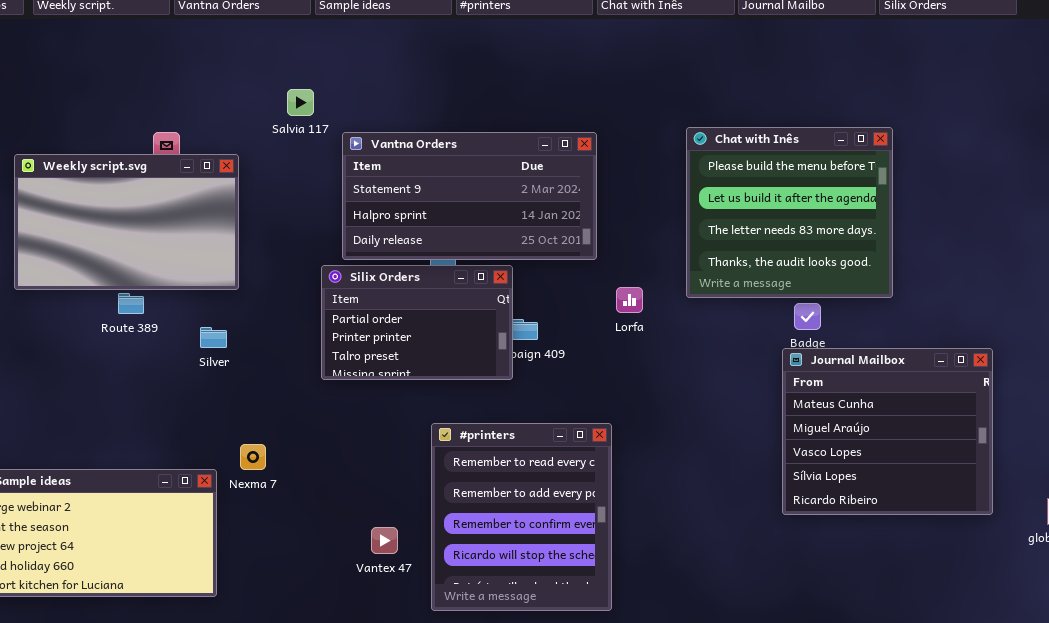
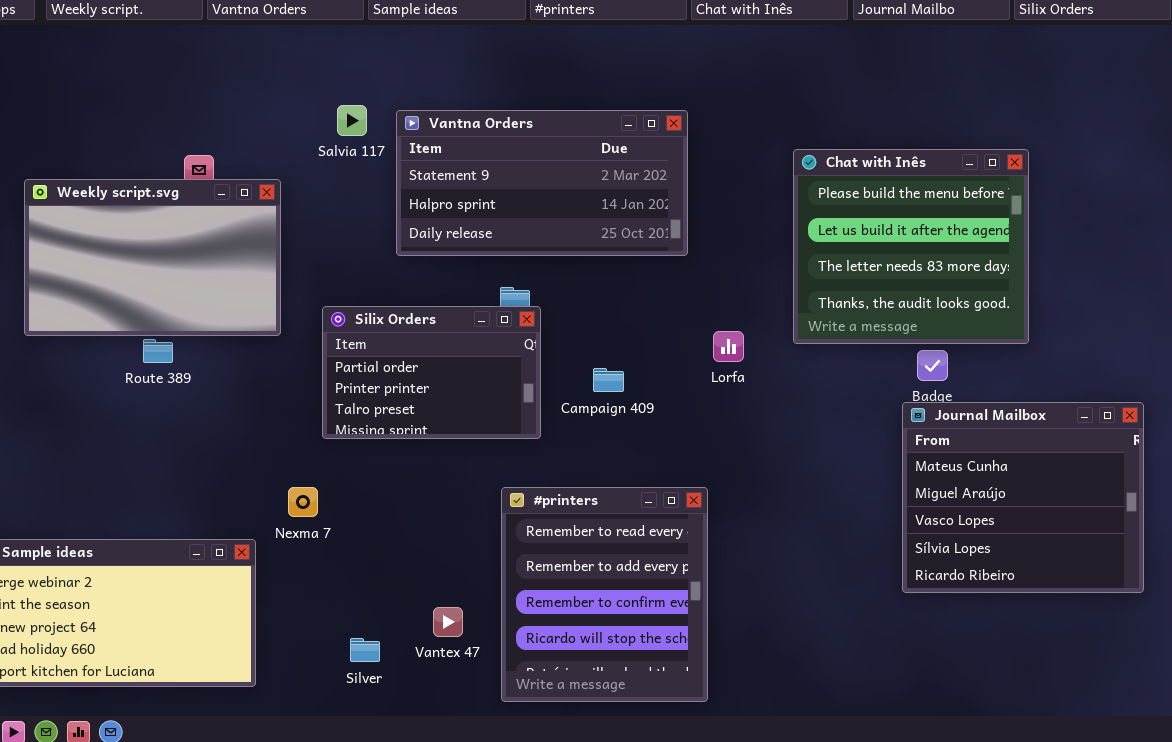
Vantna Orders: [342,132,597,260] -> [396,110,688,256], moved
Silix Orders: [321,265,513,380] -> [322,306,541,439], moved
Silver: [200,327,227,348] -> [350,638,380,662], moved
Nexma 7: [240,444,266,470] -> [288,487,318,517], moved

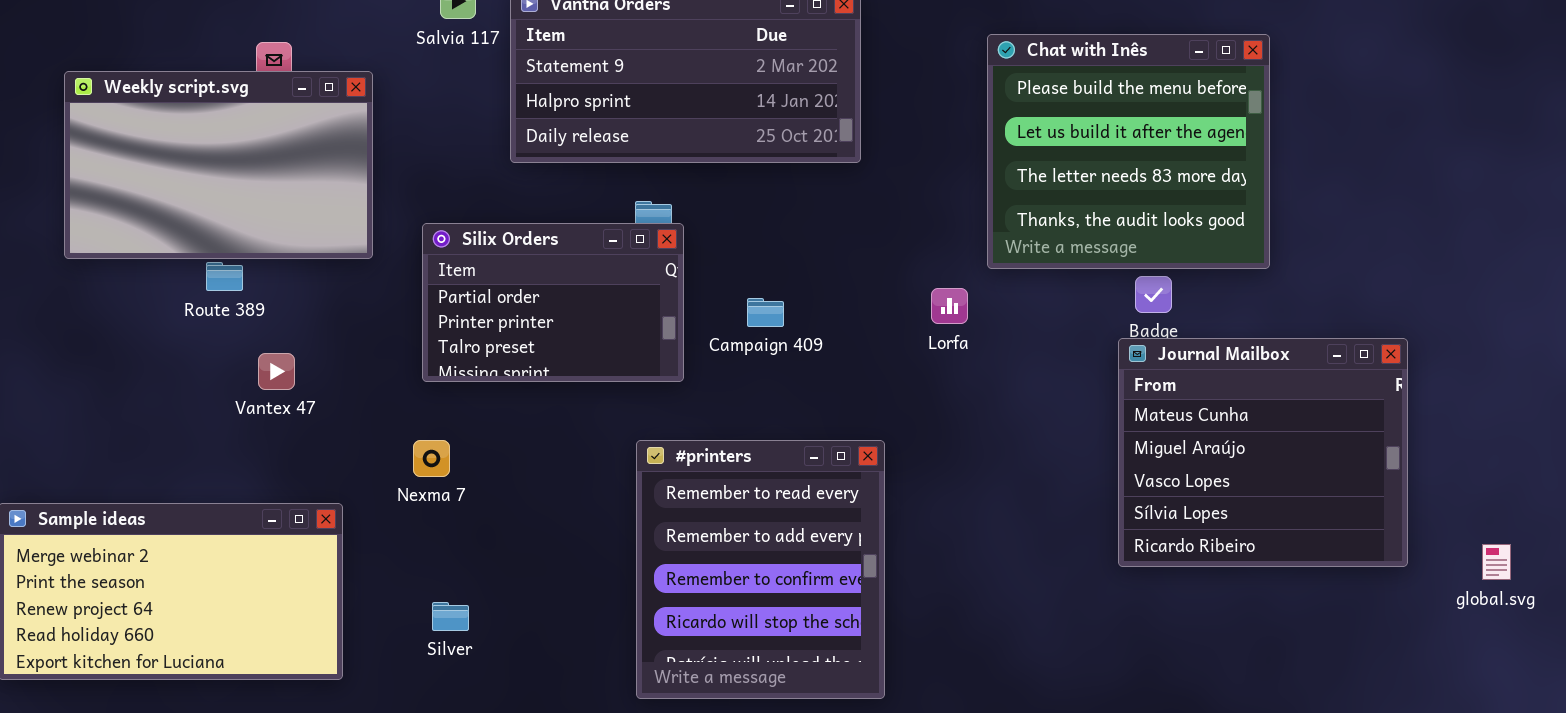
Lorfa: [713,331,744,362] -> [931,288,968,324], moved
Nexma 7: [288,487,318,517] -> [413,440,450,477], moved
Vantex 47: [433,607,463,637] -> [258,353,295,390], moved
Silver: [350,638,380,662] -> [432,602,469,631], moved

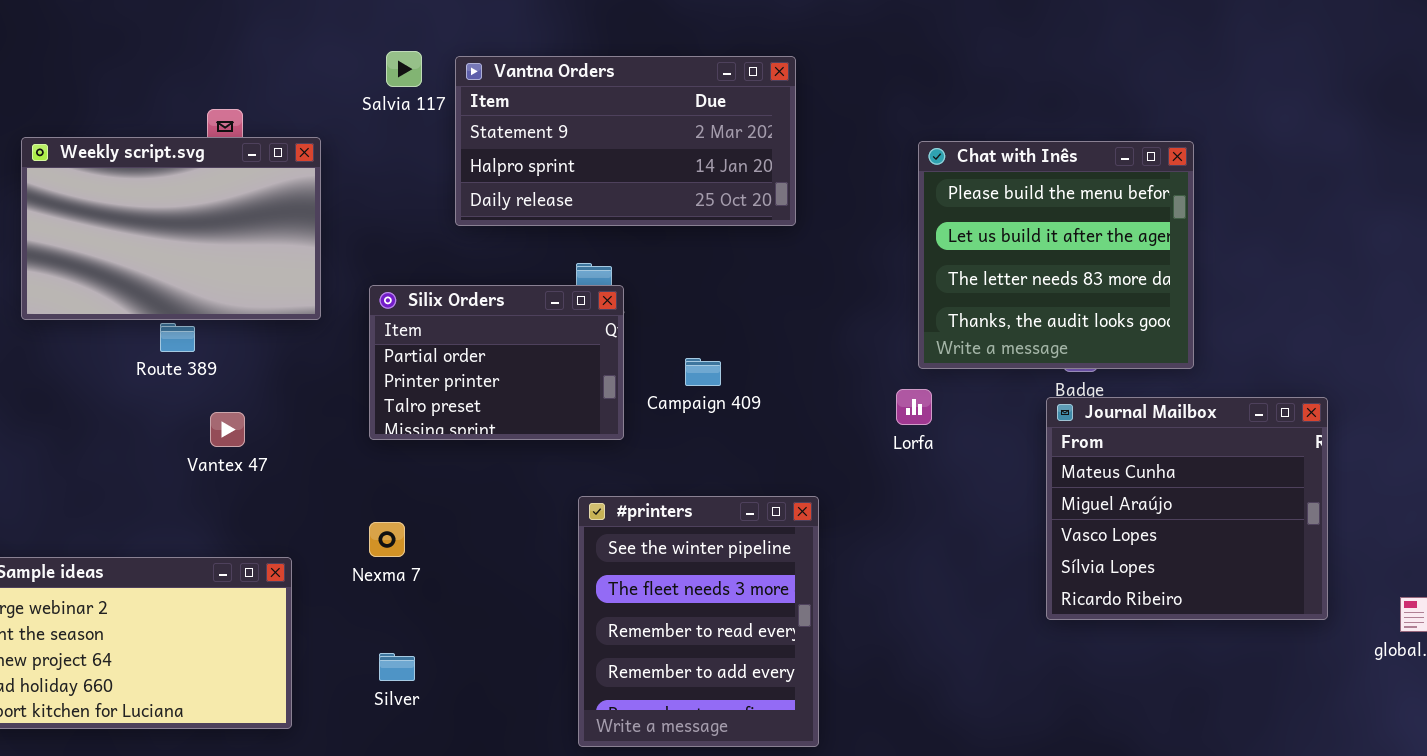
Chat with Inês: [987,34,1270,269] -> [918,141,1194,369], moved
Lorfa: [931,288,968,324] -> [896,389,932,425], moved
Nexma 7: [413,440,450,477] -> [369,522,405,557], moved
#printers: [636,440,885,699] -> [578,496,819,747], scrolled up 2 rows

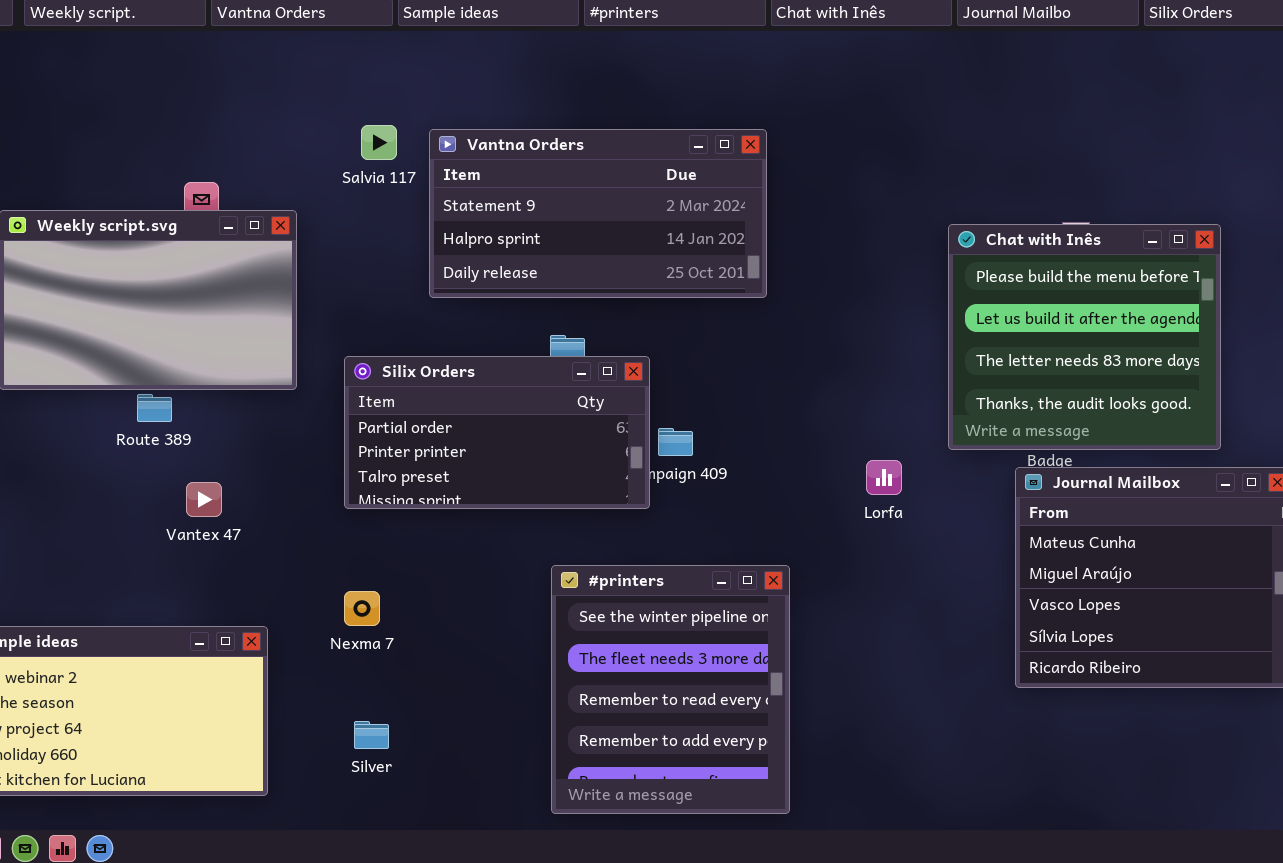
Chat with Inês: [918,141,1194,369] -> [948,224,1221,450], moved
Silix Orders: [369,285,624,440] -> [344,356,650,509], resized

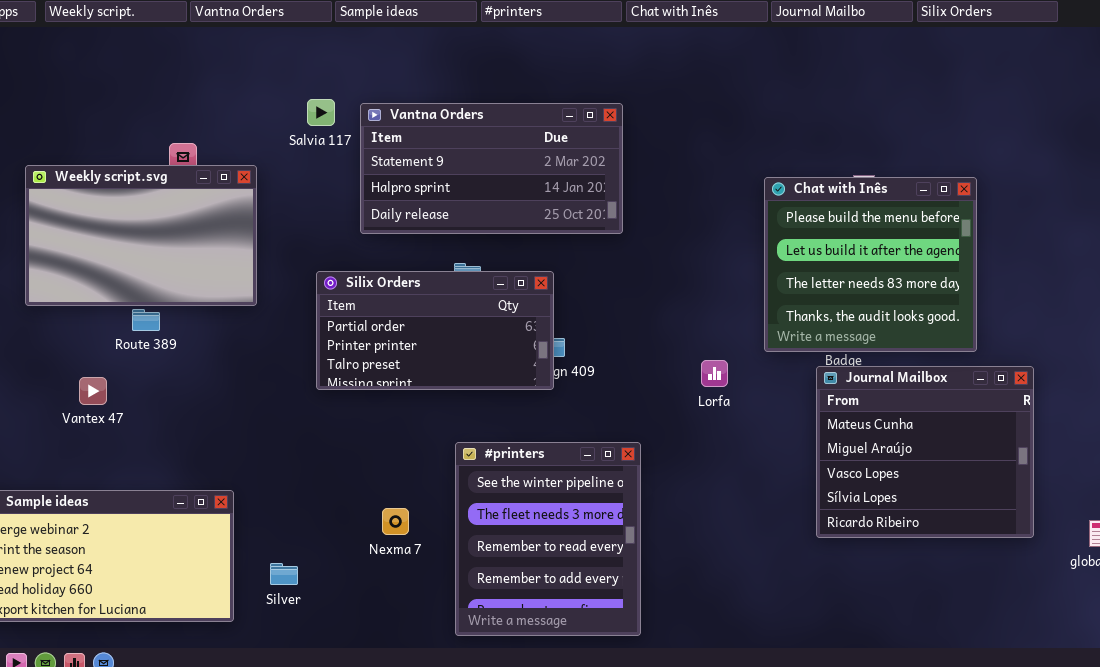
Silix Orders: [344,356,650,509] -> [316,271,554,390], moved
Vantex 47: [186,482,222,517] -> [79,377,107,405], moved
Nexma 7: [344,591,380,626] -> [382,508,409,535], moved
Silver: [354,721,389,749] -> [270,563,298,585], moved

